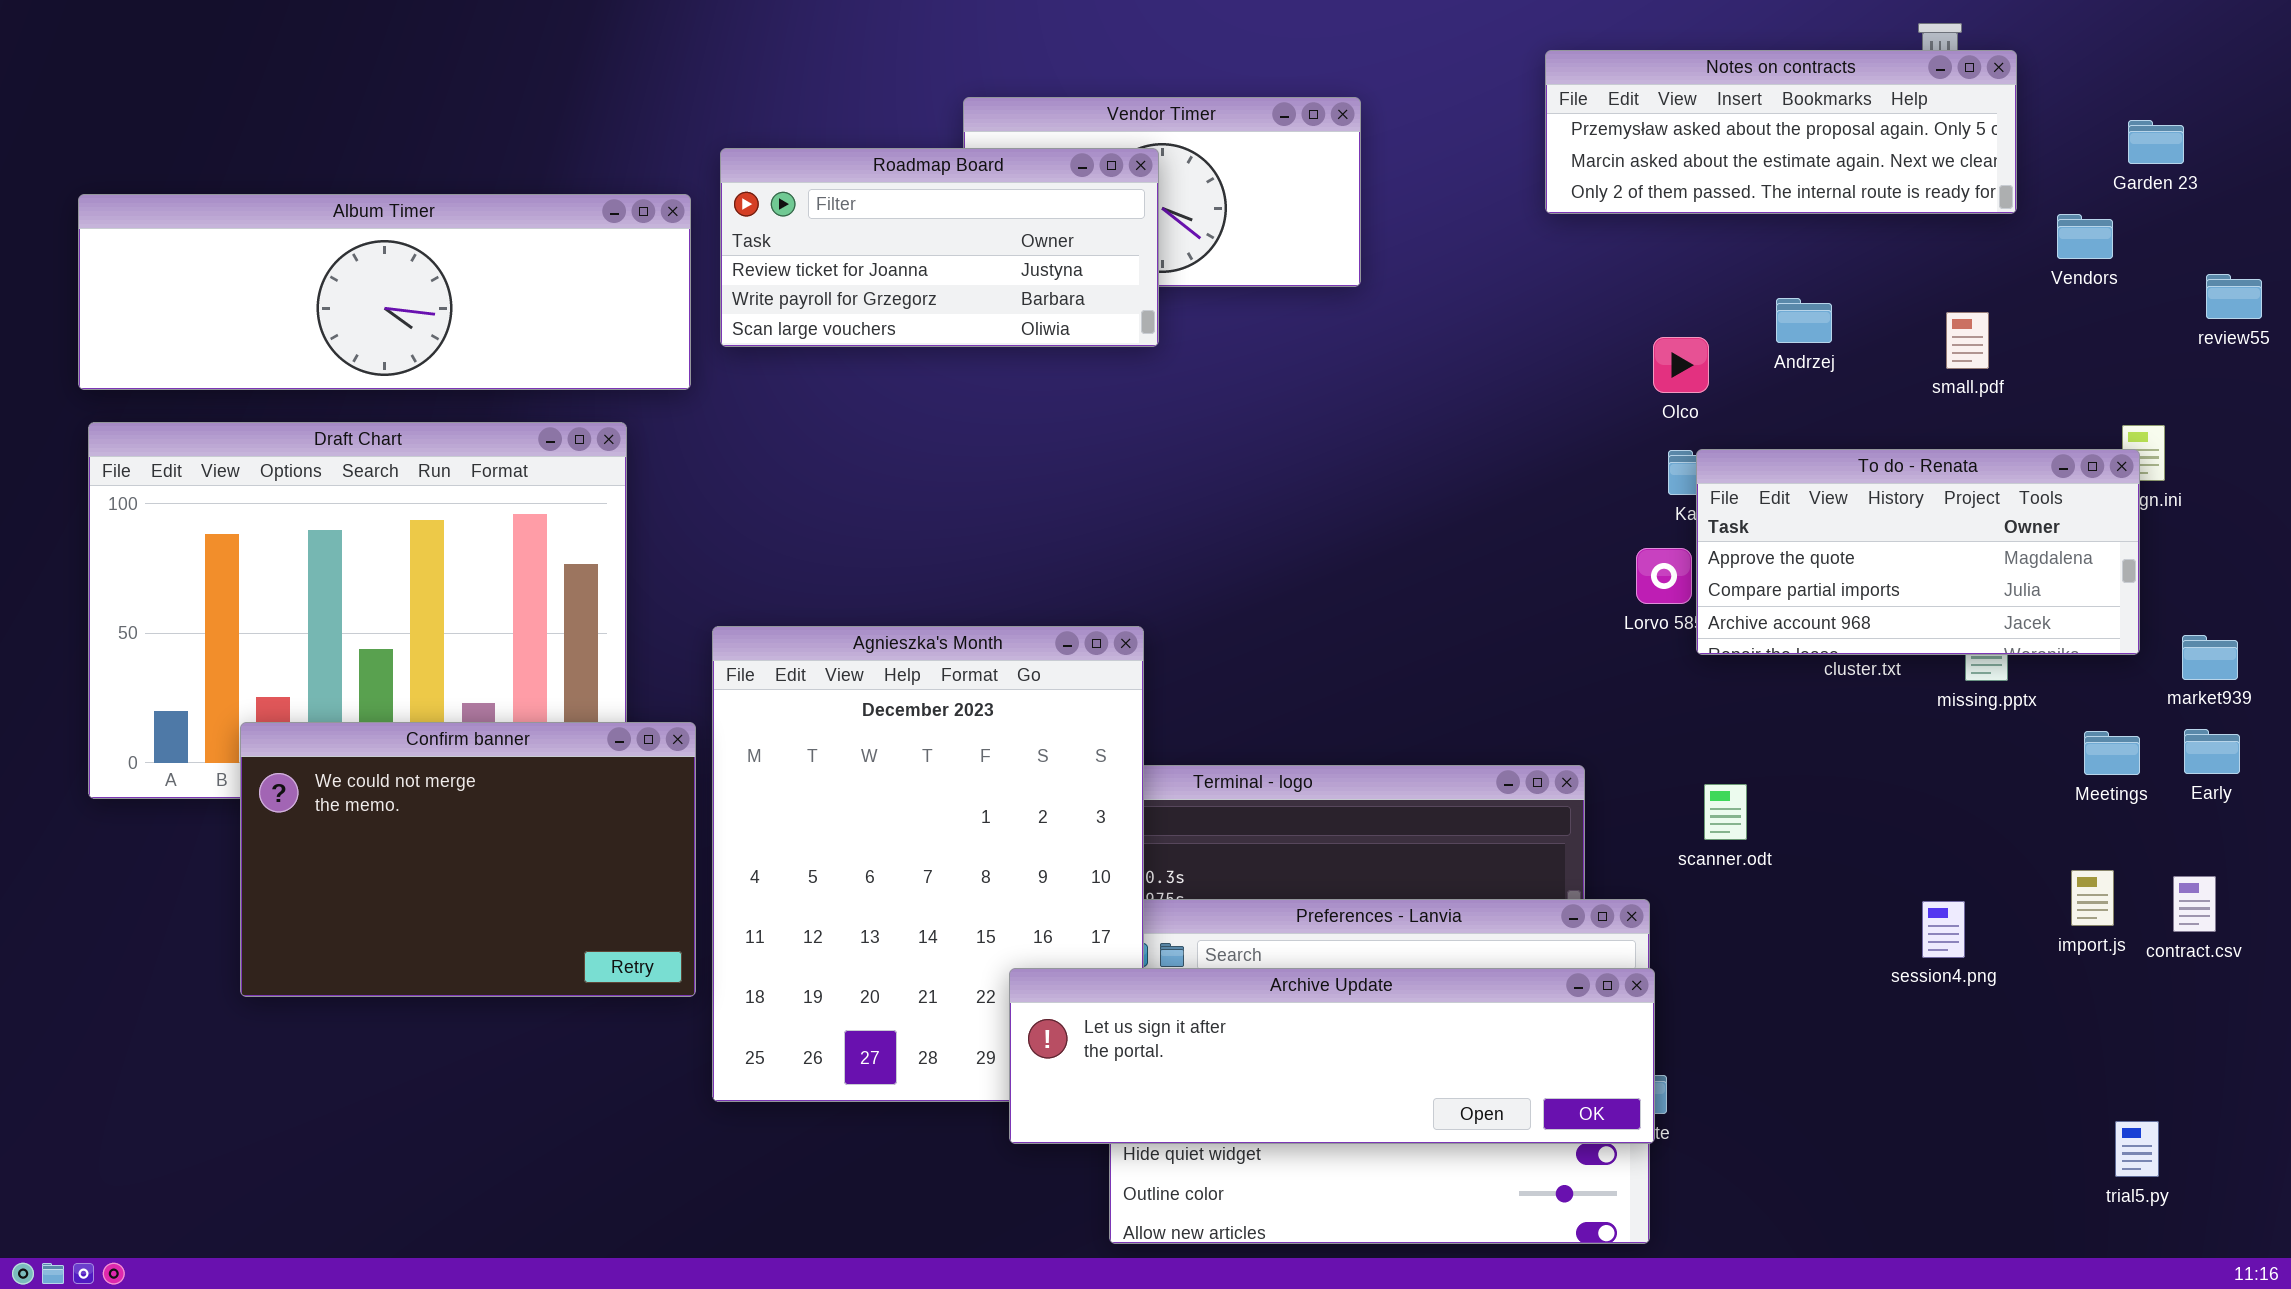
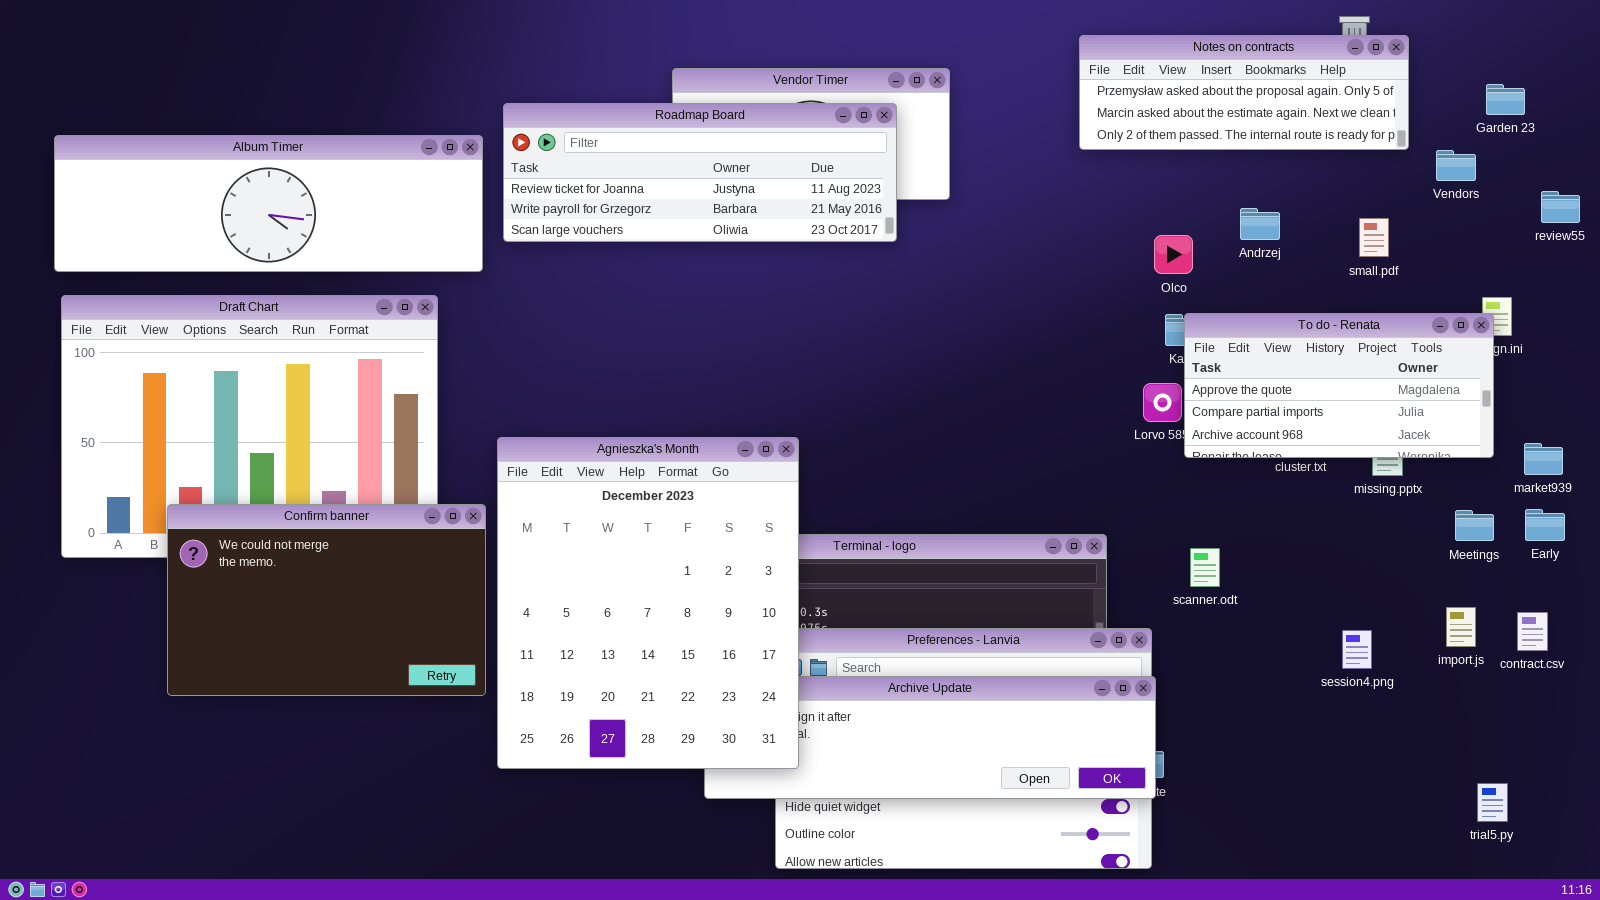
Roadmap Board: [720,148,1159,347] -> [503,103,897,242], resized
Agnieszka's Month: [712,626,1144,1102] -> [497,437,799,769], raised

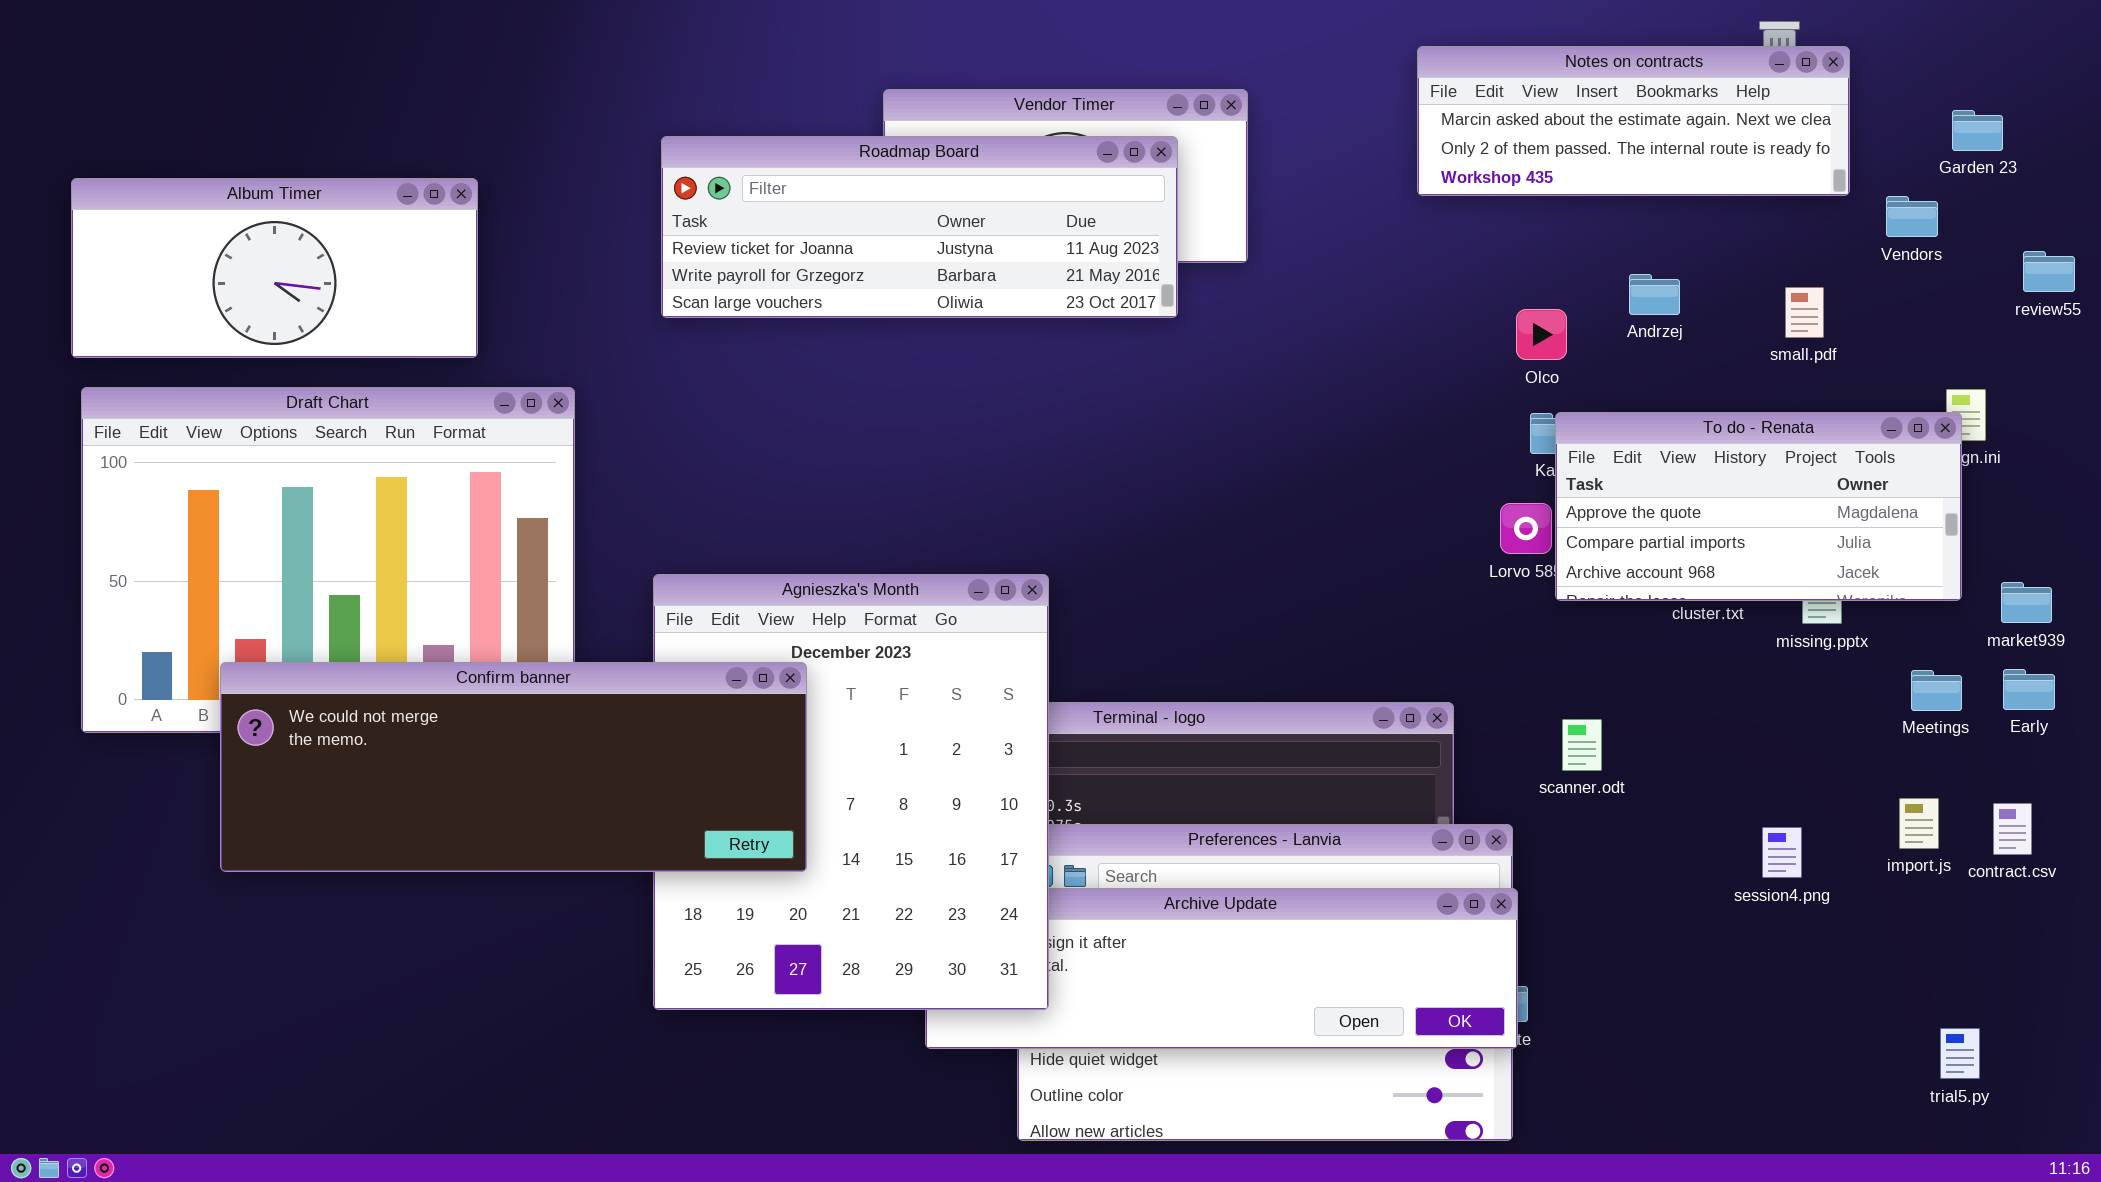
Notes on contracts: [1079,35,1409,150] -> [1417,46,1850,196], scrolled down 1 row
Album Timer: [54,135,483,272] -> [71,178,478,358], resized
Confirm banner: [167,504,486,696] -> [220,662,807,872], resized

